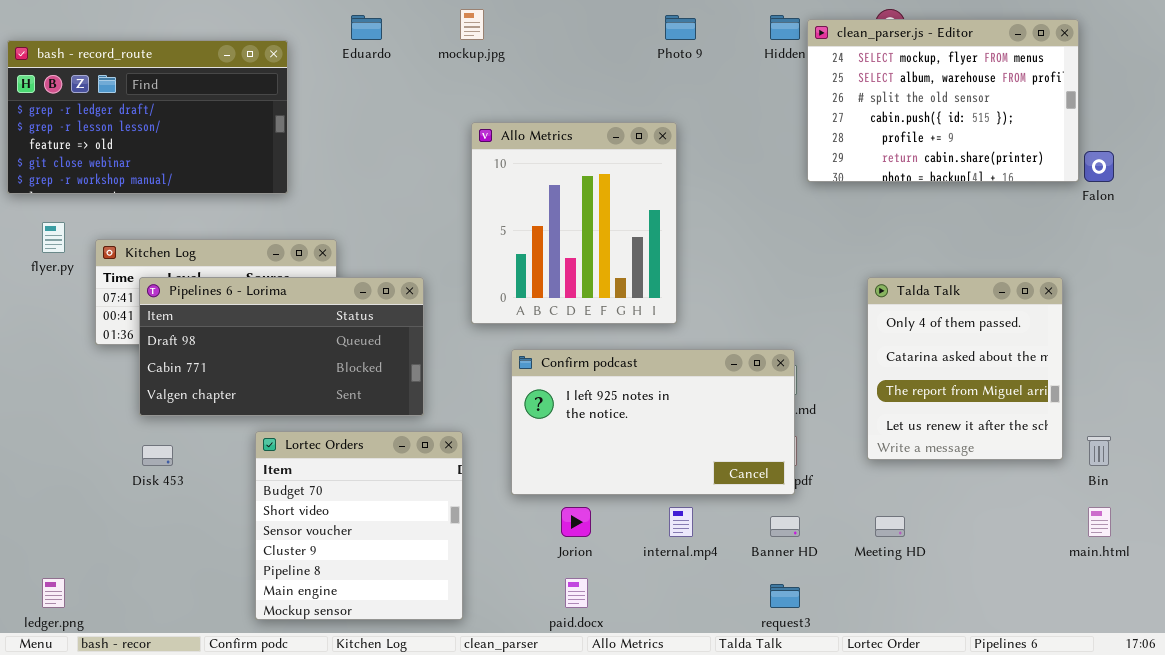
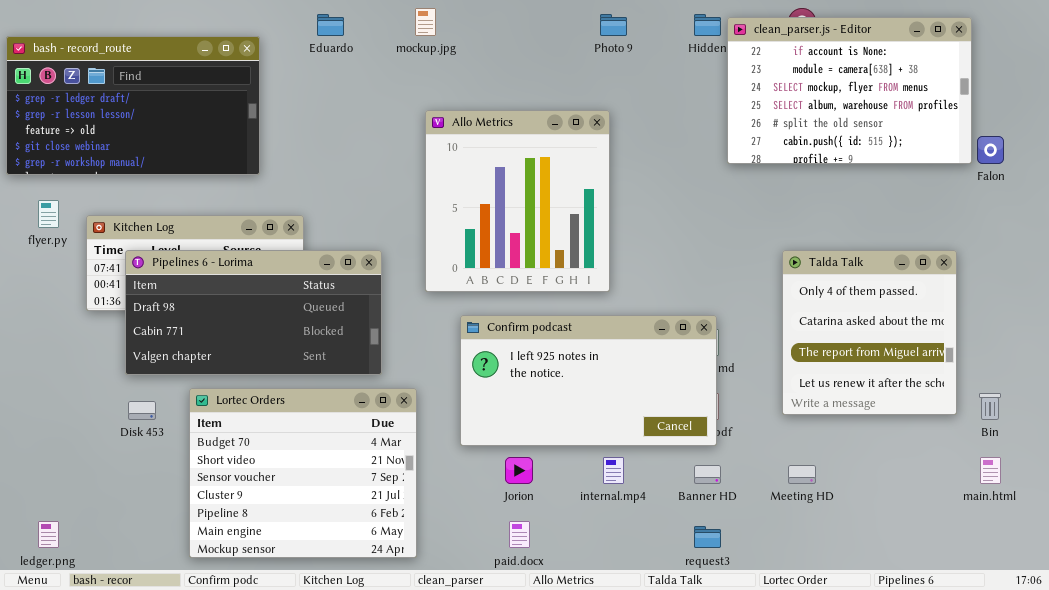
clean_parser.js - Editor: [807,19,1079,182] -> [727,17,972,164], scrolled up 2 rows
Lortec Orders: [255,431,463,620] -> [189,388,417,558], resized

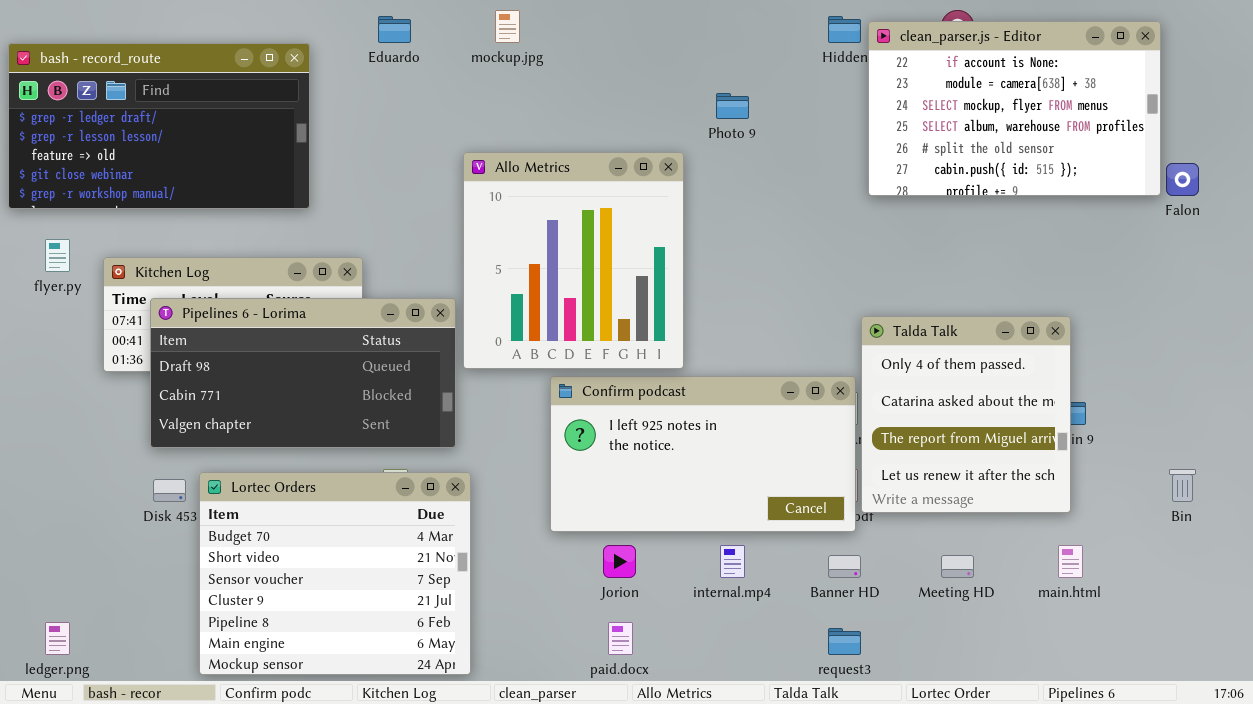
Photo 9: [600,14,627,36] -> [716,93,749,119], moved
Allo Metrics: [425,110,610,292] -> [463,152,684,369], moved
Talda Talk: [782,250,957,415] -> [861,316,1071,513], moved
Lortec Orders: [189,388,417,558] -> [199,472,471,675], moved
main.html: [980,457,1001,484] -> [1058,545,1083,578], moved

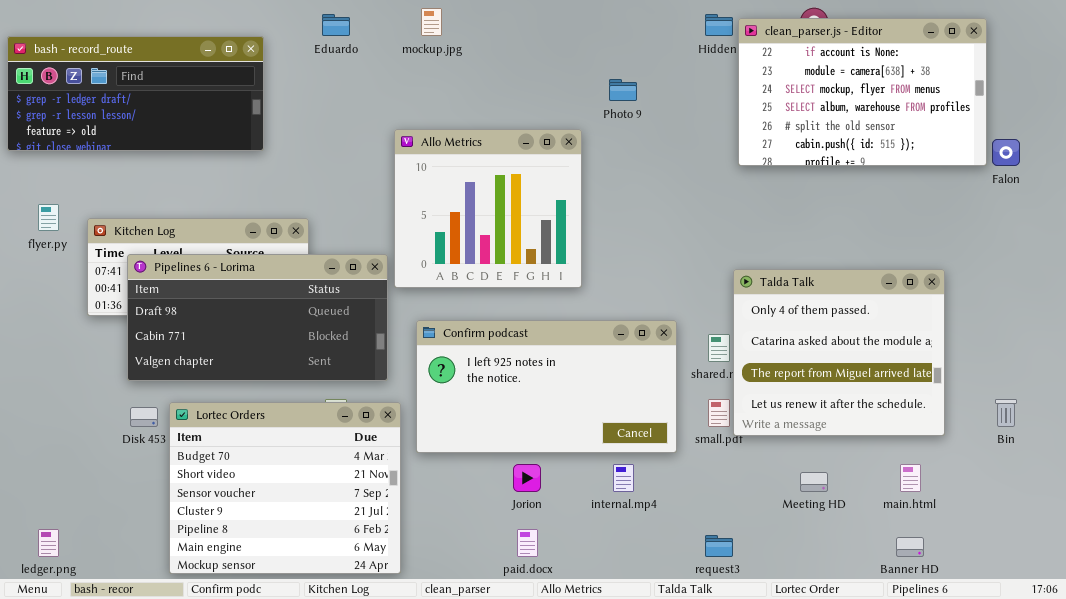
bash - record_route: [8,43,310,209] -> [7,36,264,151], resized
Allo Metrics: [463,152,684,369] -> [394,129,582,288], resized
Talda Talk: [861,316,1071,513] -> [733,269,945,436], resized
Confirm podcast: [550,376,856,532] -> [416,320,677,453], moved
Banner HD: [828,555,861,578] -> [896,537,924,557], moved

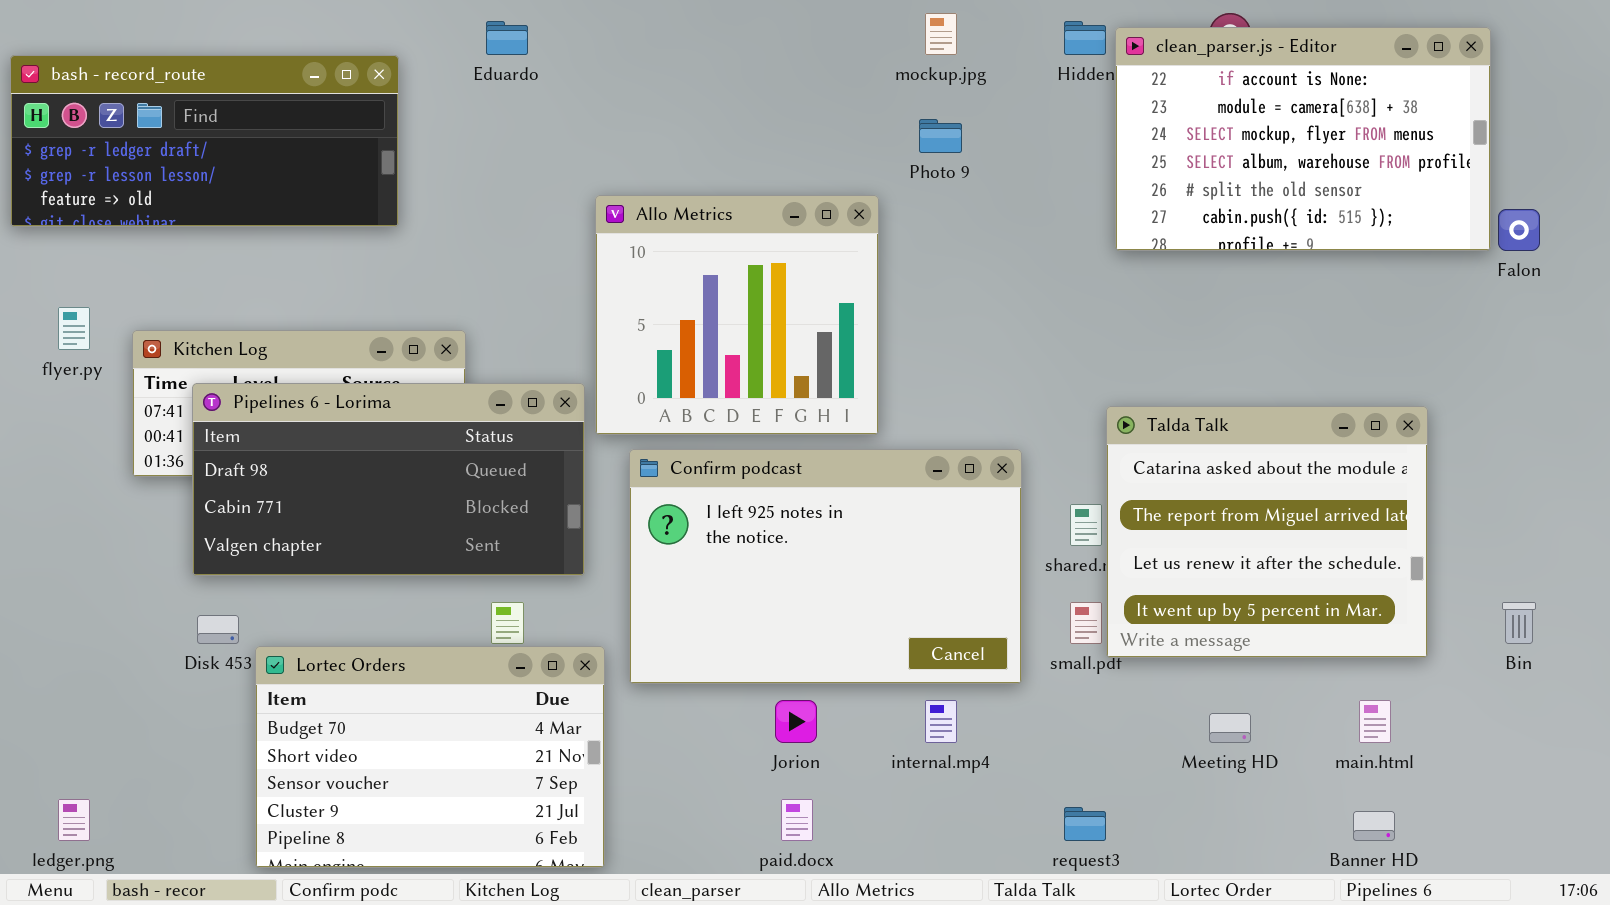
mockup.jpg: [421,8,442,36] -> [925,13,957,55], moved
Talda Talk: [733,269,945,436] -> [1106,406,1428,658], scrolled down 1 row
Confirm podcast: [416,320,677,453] -> [629,449,1022,684], resized
Lortec Orders: [169,402,401,574] -> [255,646,605,868], resized

